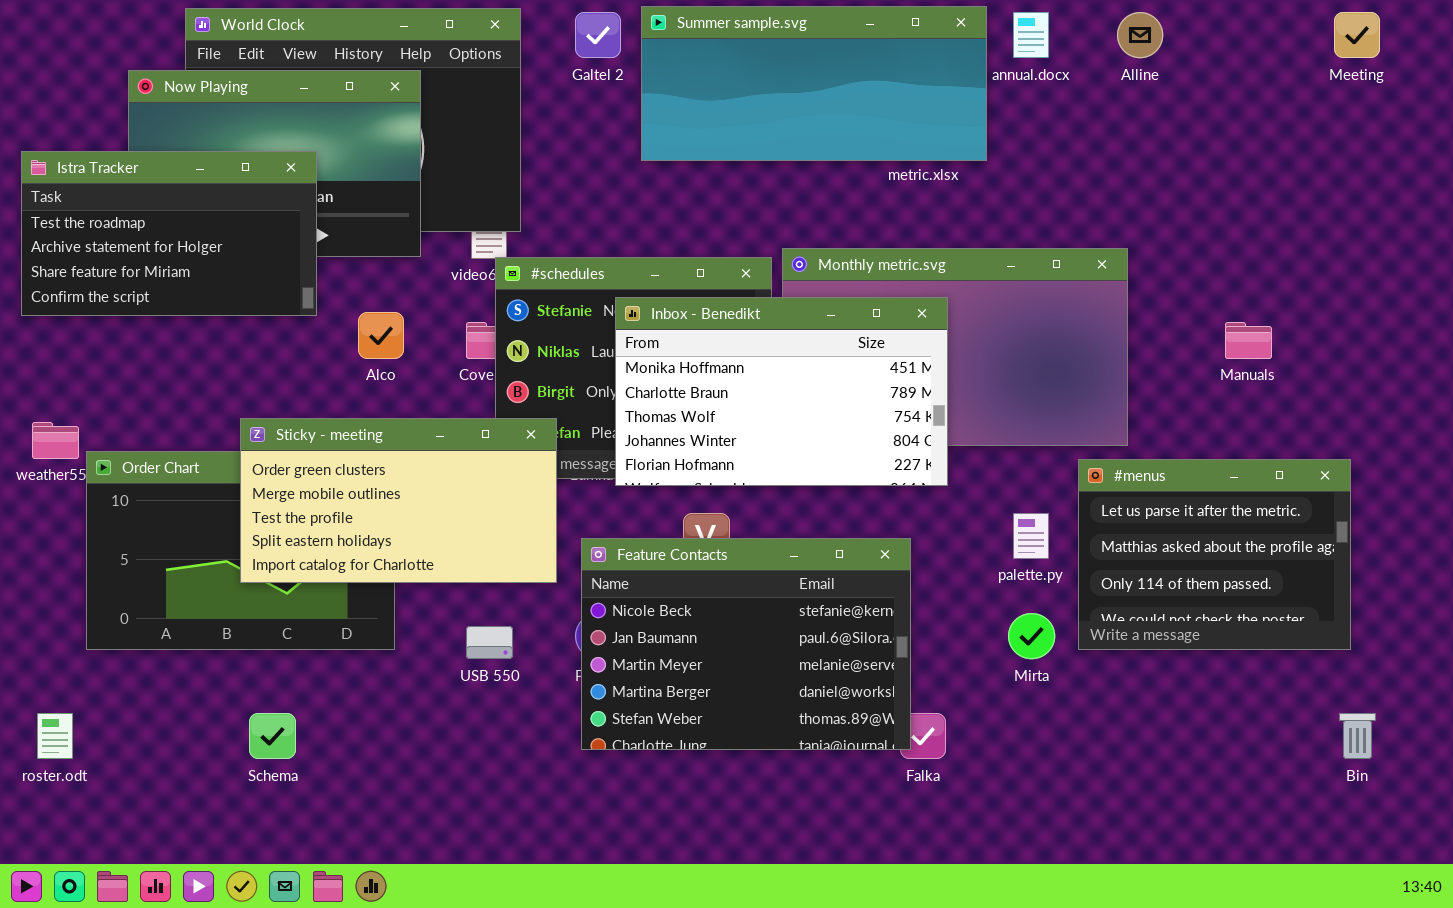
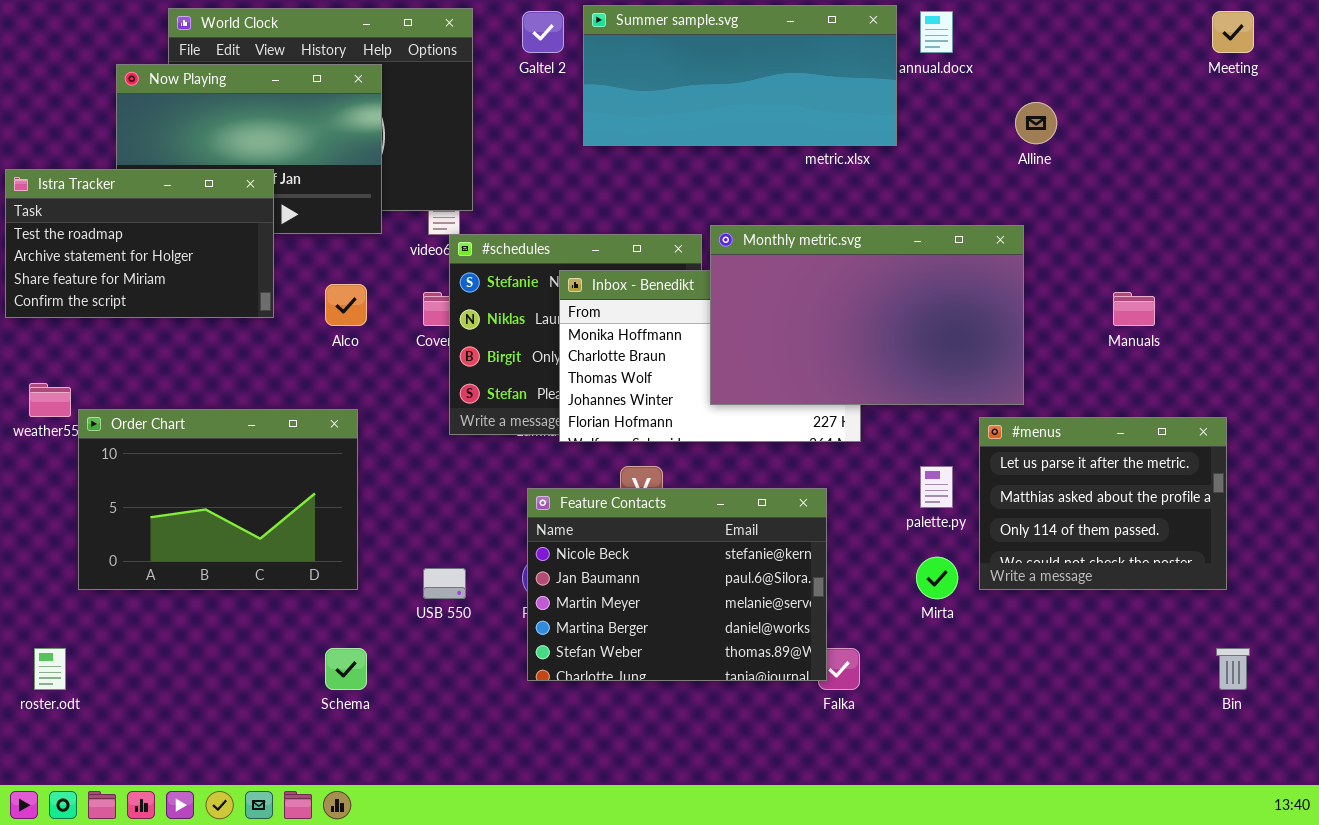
Alline: [1117,12,1163,58] -> [1015,102,1057,144], moved
Istra Tracker: [21,151,317,316] -> [5,169,274,318], moved
Monthly metric.svg: [782,248,1128,446] -> [710,225,1024,405], raised
Sticky - meeting: [240,418,557,583] -> none, closed
Schema: [249,713,296,759] -> [325,648,367,690], moved

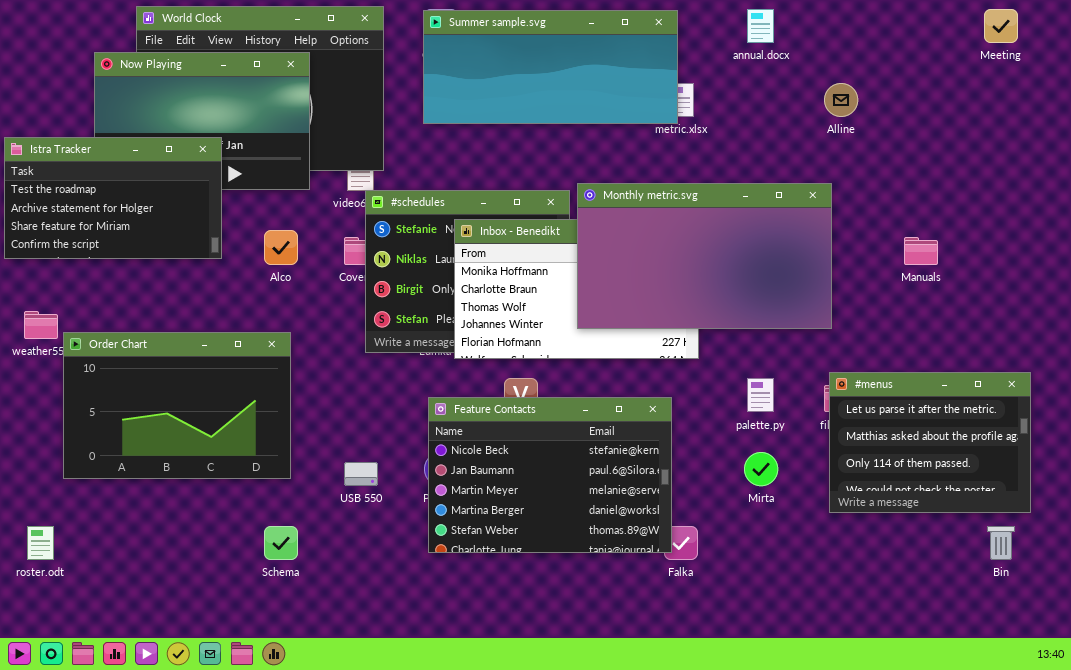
Summer sample.svg: [583,5,897,146] -> [423,10,678,124], moved
#menus: [979,417,1227,590] -> [829,372,1031,513], moved

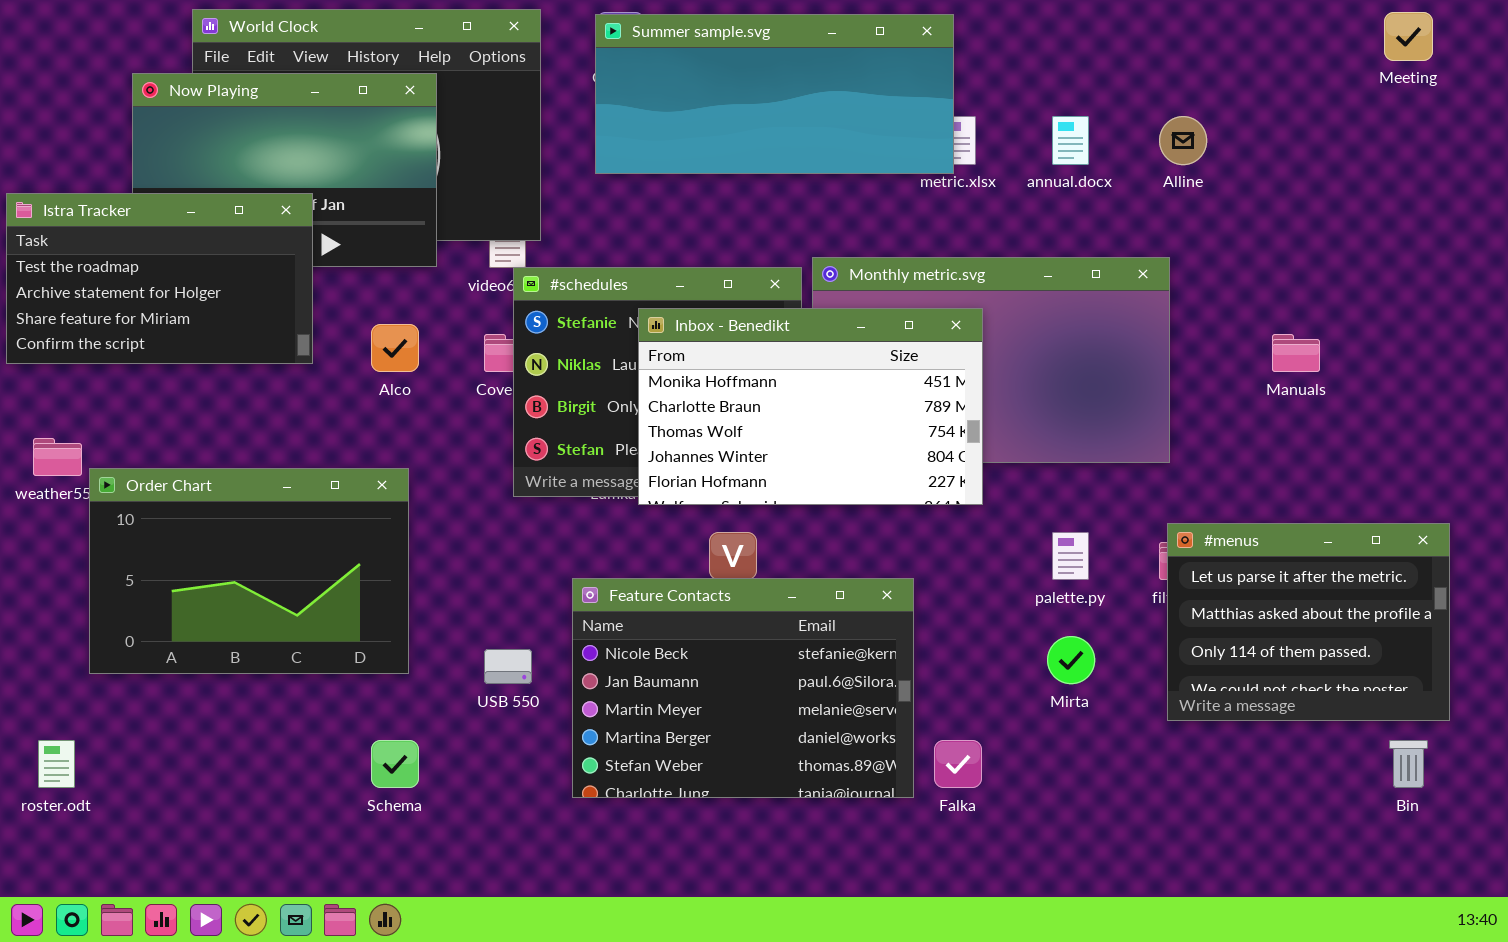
annual.docx: [747,9,774,43] -> [1052,116,1089,165], moved
Inbox - Benedikt: [454,219,699,359] -> [638,308,983,505], raised
Feature Contacts: [428,397,672,553] -> [572,578,914,798], moved

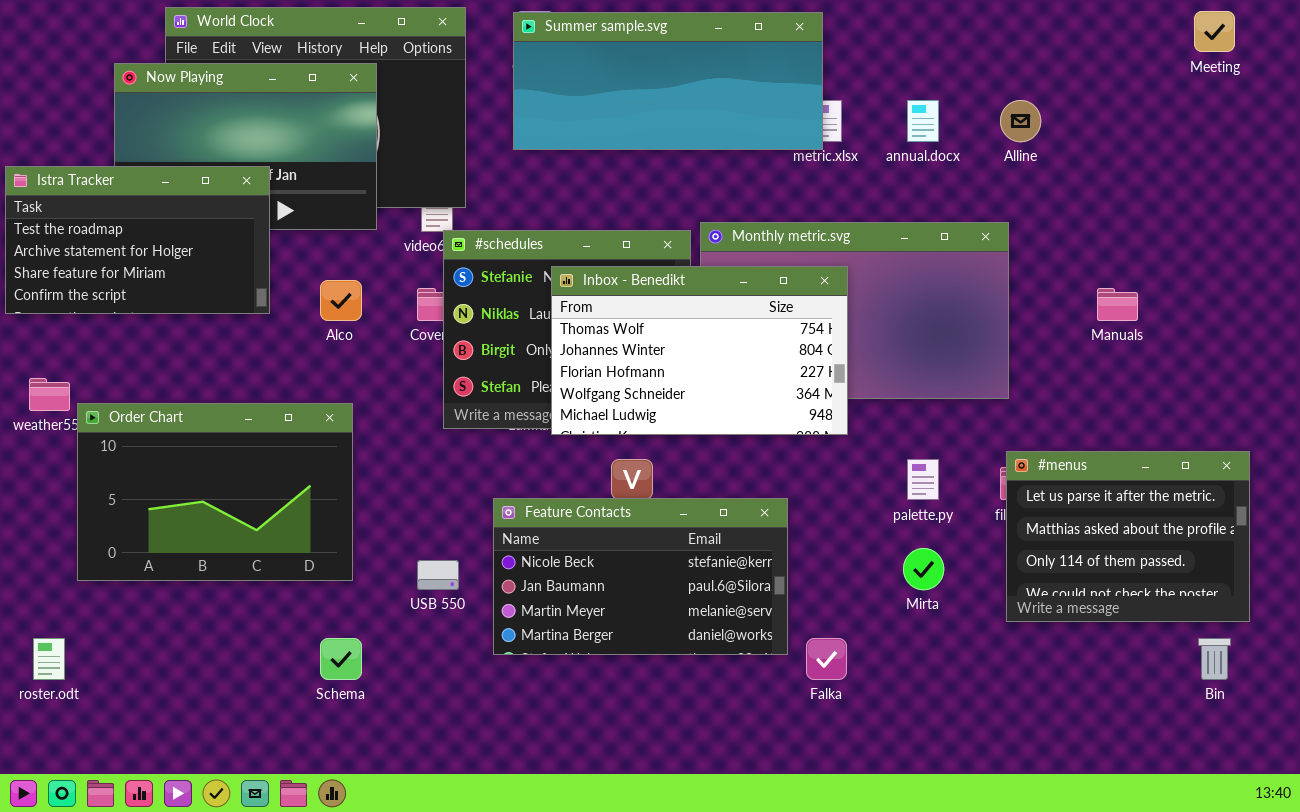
Inbox - Benedikt: [638,308,983,505] -> [551,266,848,435], scrolled down 2 rows
Feature Contacts: [572,578,914,798] -> [493,498,788,655], resized

